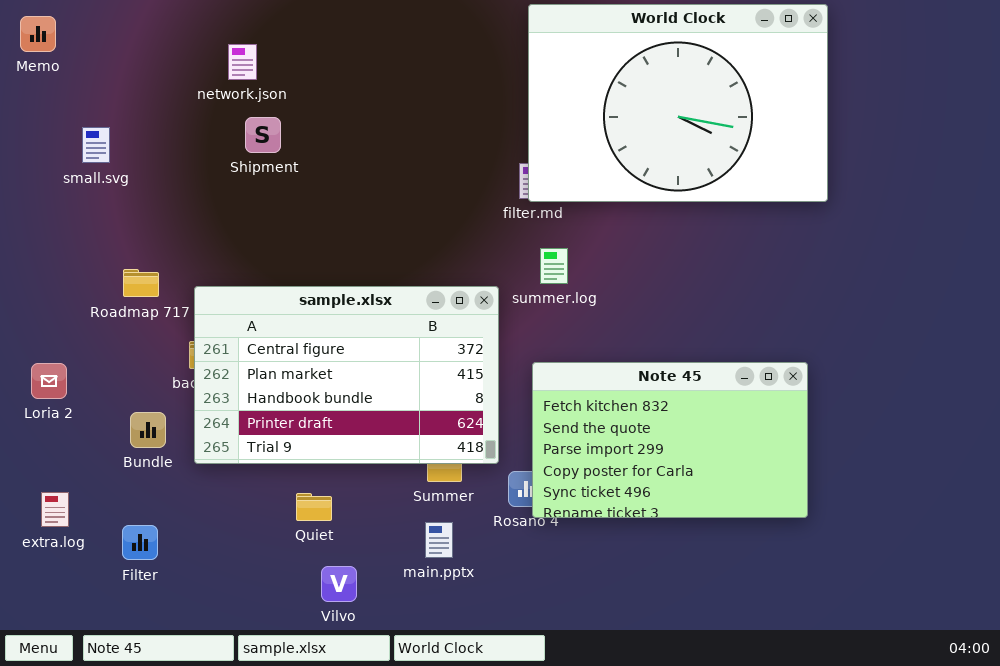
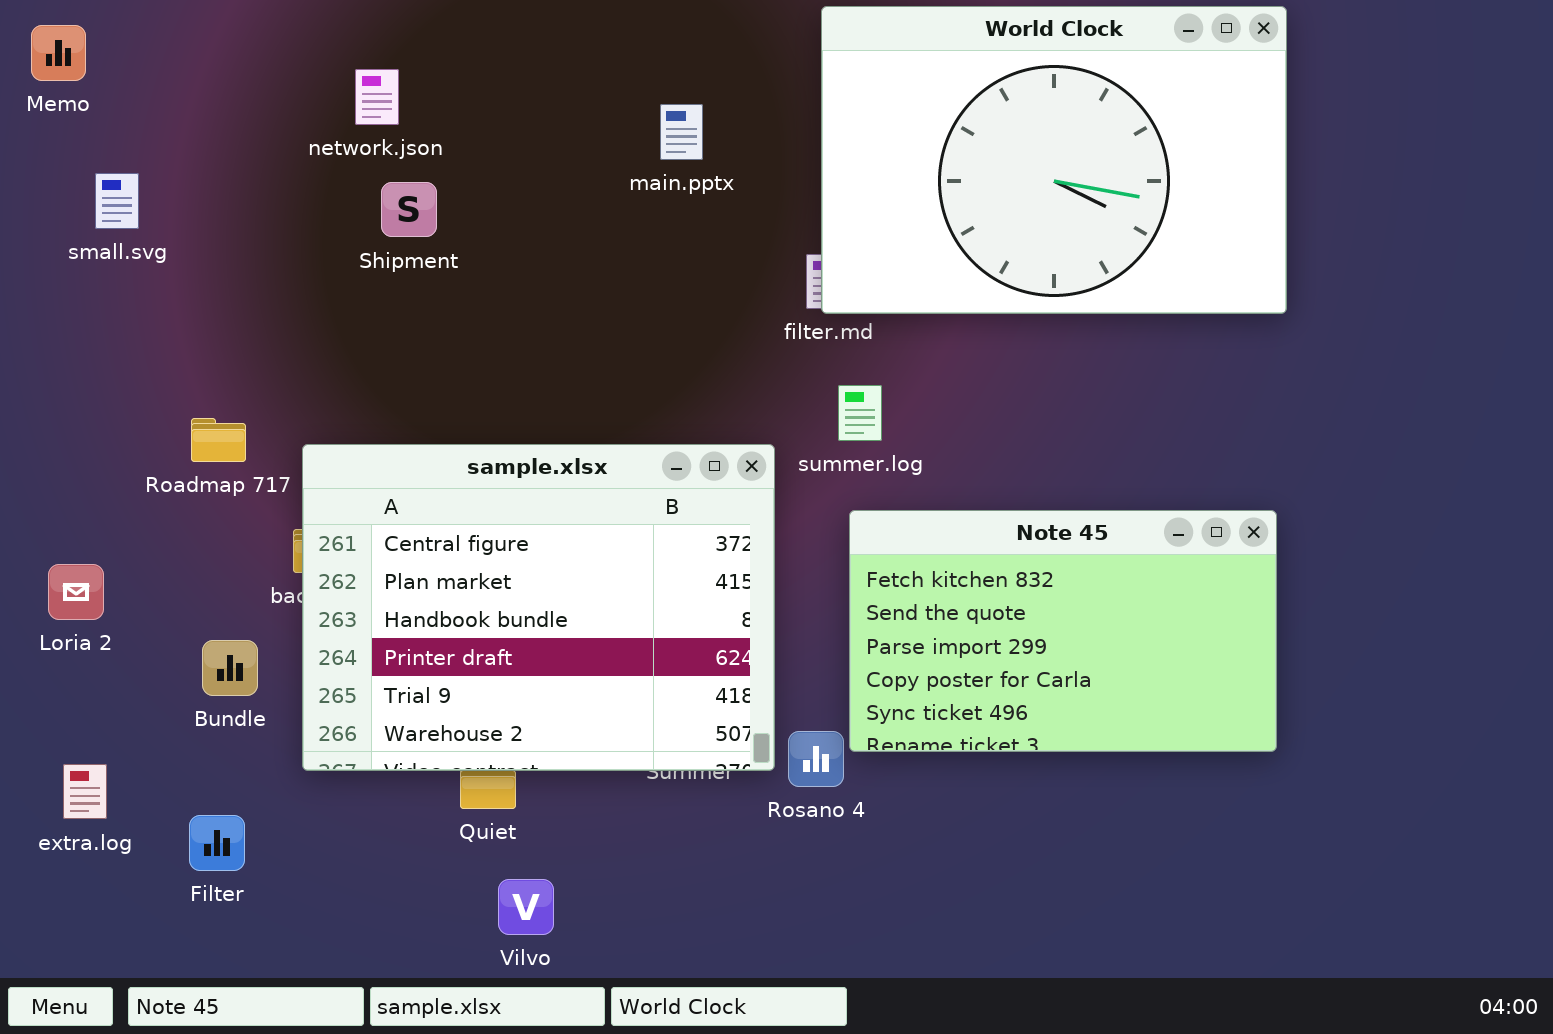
small.svg: [82,127,110,163] -> [95,173,139,229], moved
sample.xlsx: [194,286,499,464] -> [302,444,775,771], resized
Note 45: [532,362,808,518] -> [849,510,1277,752], moved
main.pptx: [425,522,453,558] -> [660,104,703,160], moved

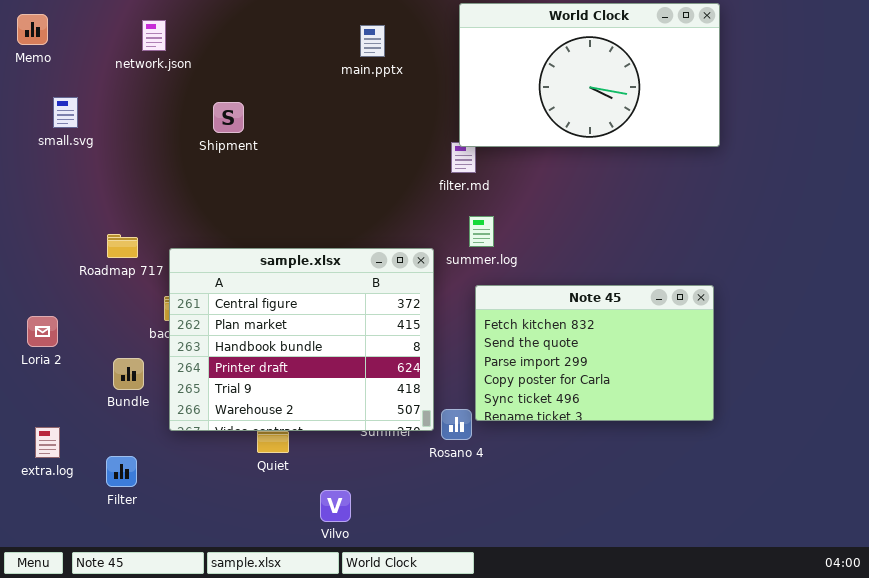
World Clock: [821,6,1287,314] -> [459,3,720,147], resized
network.json: [355,69,399,125] -> [142,20,166,51], moved
main.pptx: [660,104,703,160] -> [360,25,385,57], moved
Vilvo: [498,879,554,935] -> [320,490,351,522], moved

